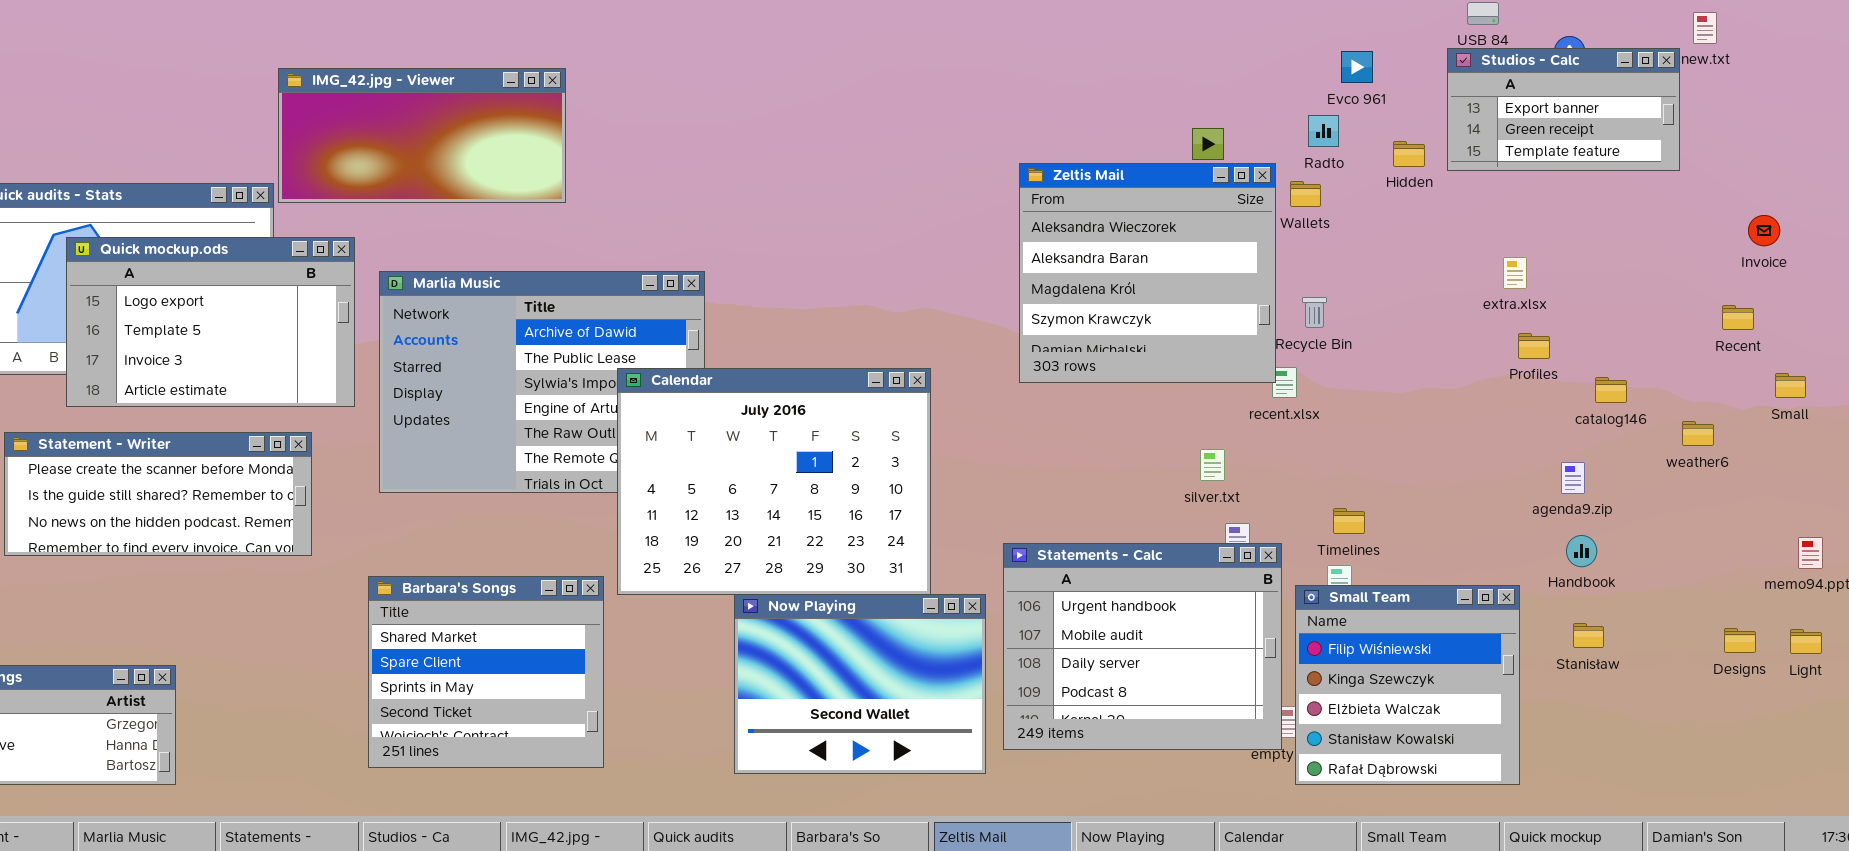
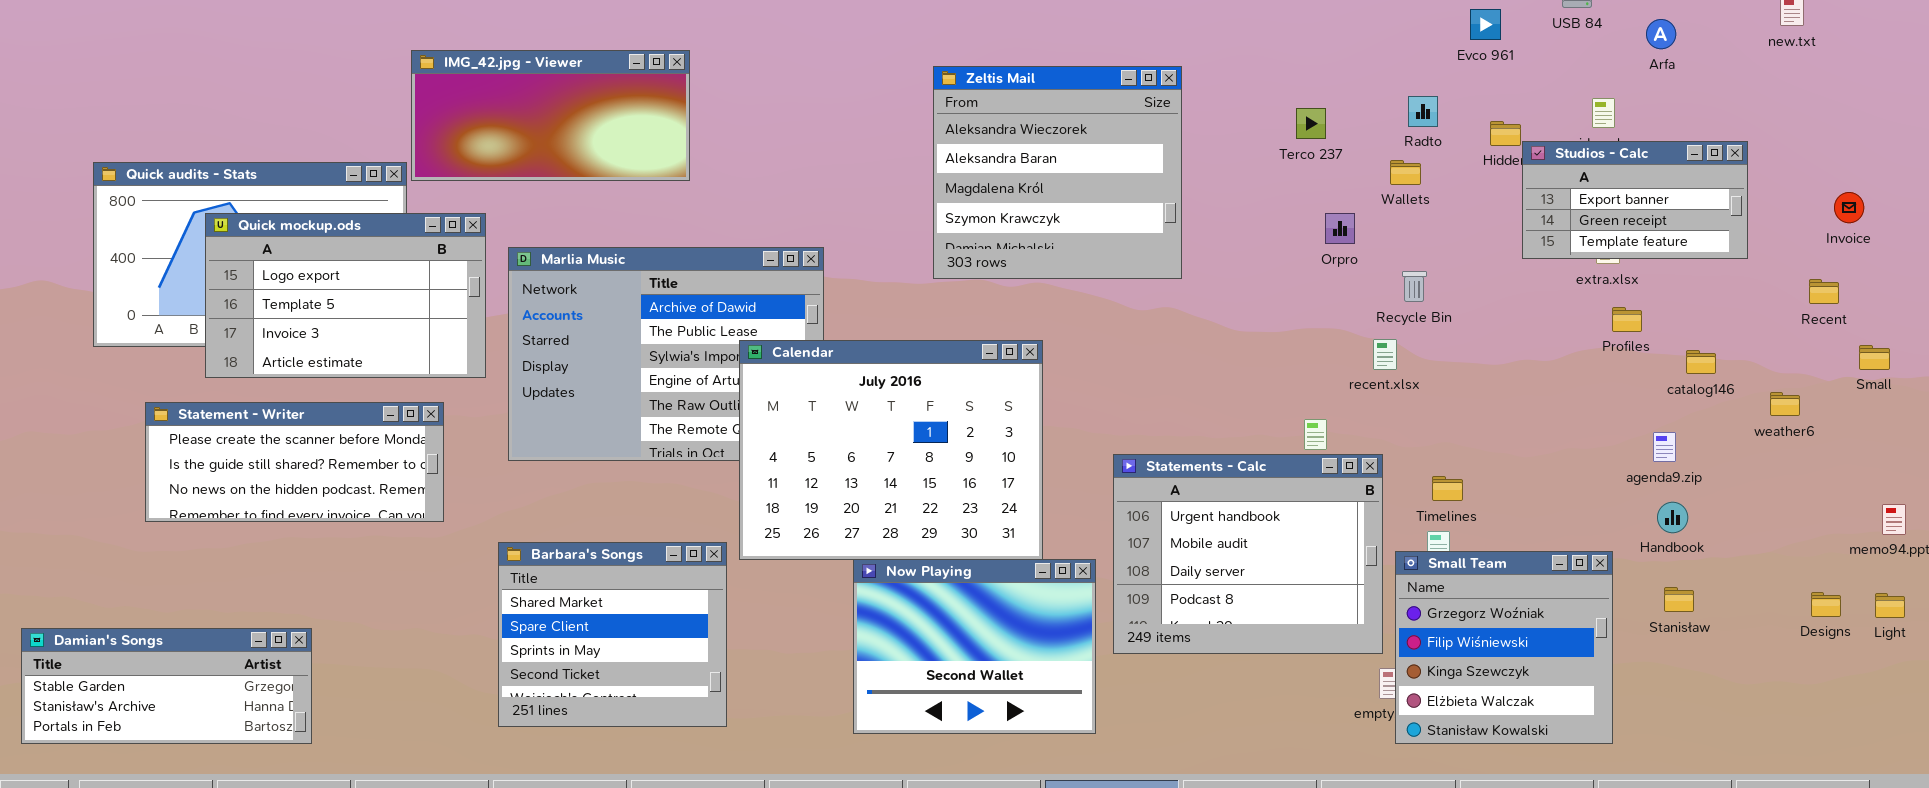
Studios - Calc: [1447,48,1680,171] -> [1522,141,1748,259], moved
Evco 961: [1341,51,1373,83] -> [1470,9,1501,40], moved
Zeltis Mail: [1019,163,1276,383] -> [933,66,1182,279], moved
Statements - Calc: [1003,543,1282,750] -> [1113,454,1383,654], moved
Small Team: [1295,585,1520,785] -> [1395,551,1613,744], scrolled up 1 row

